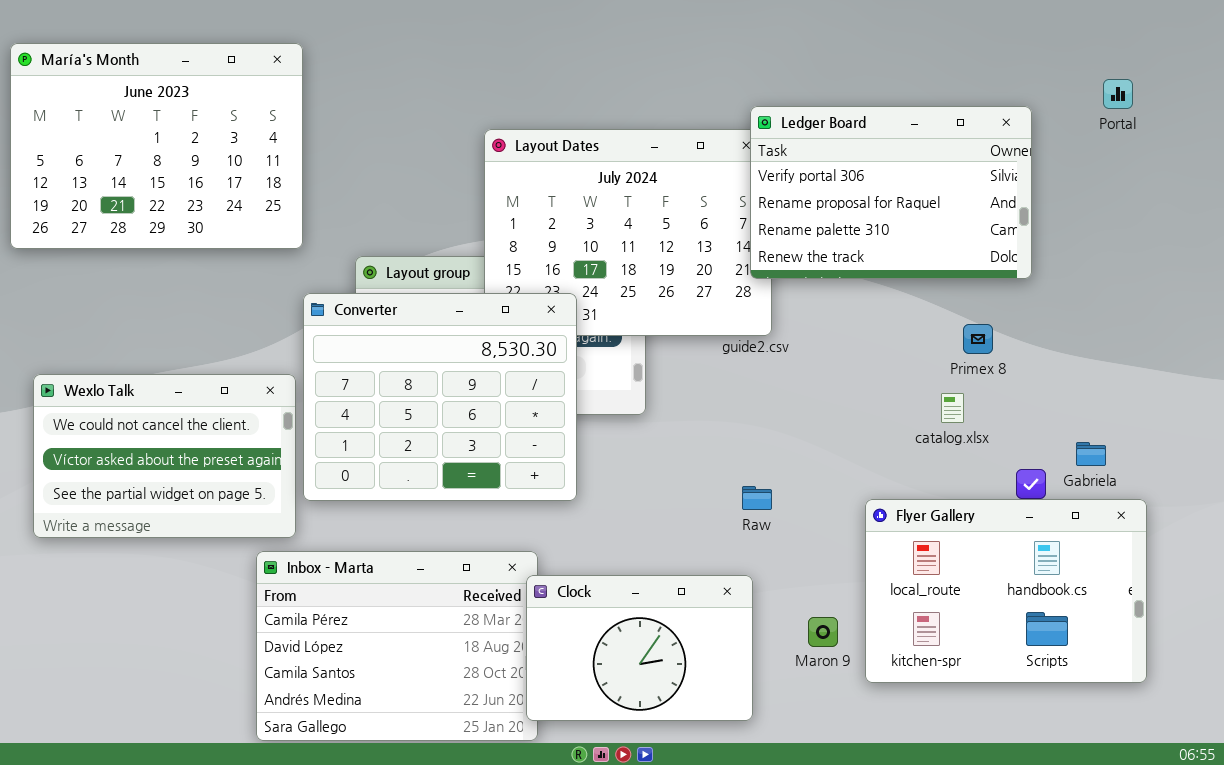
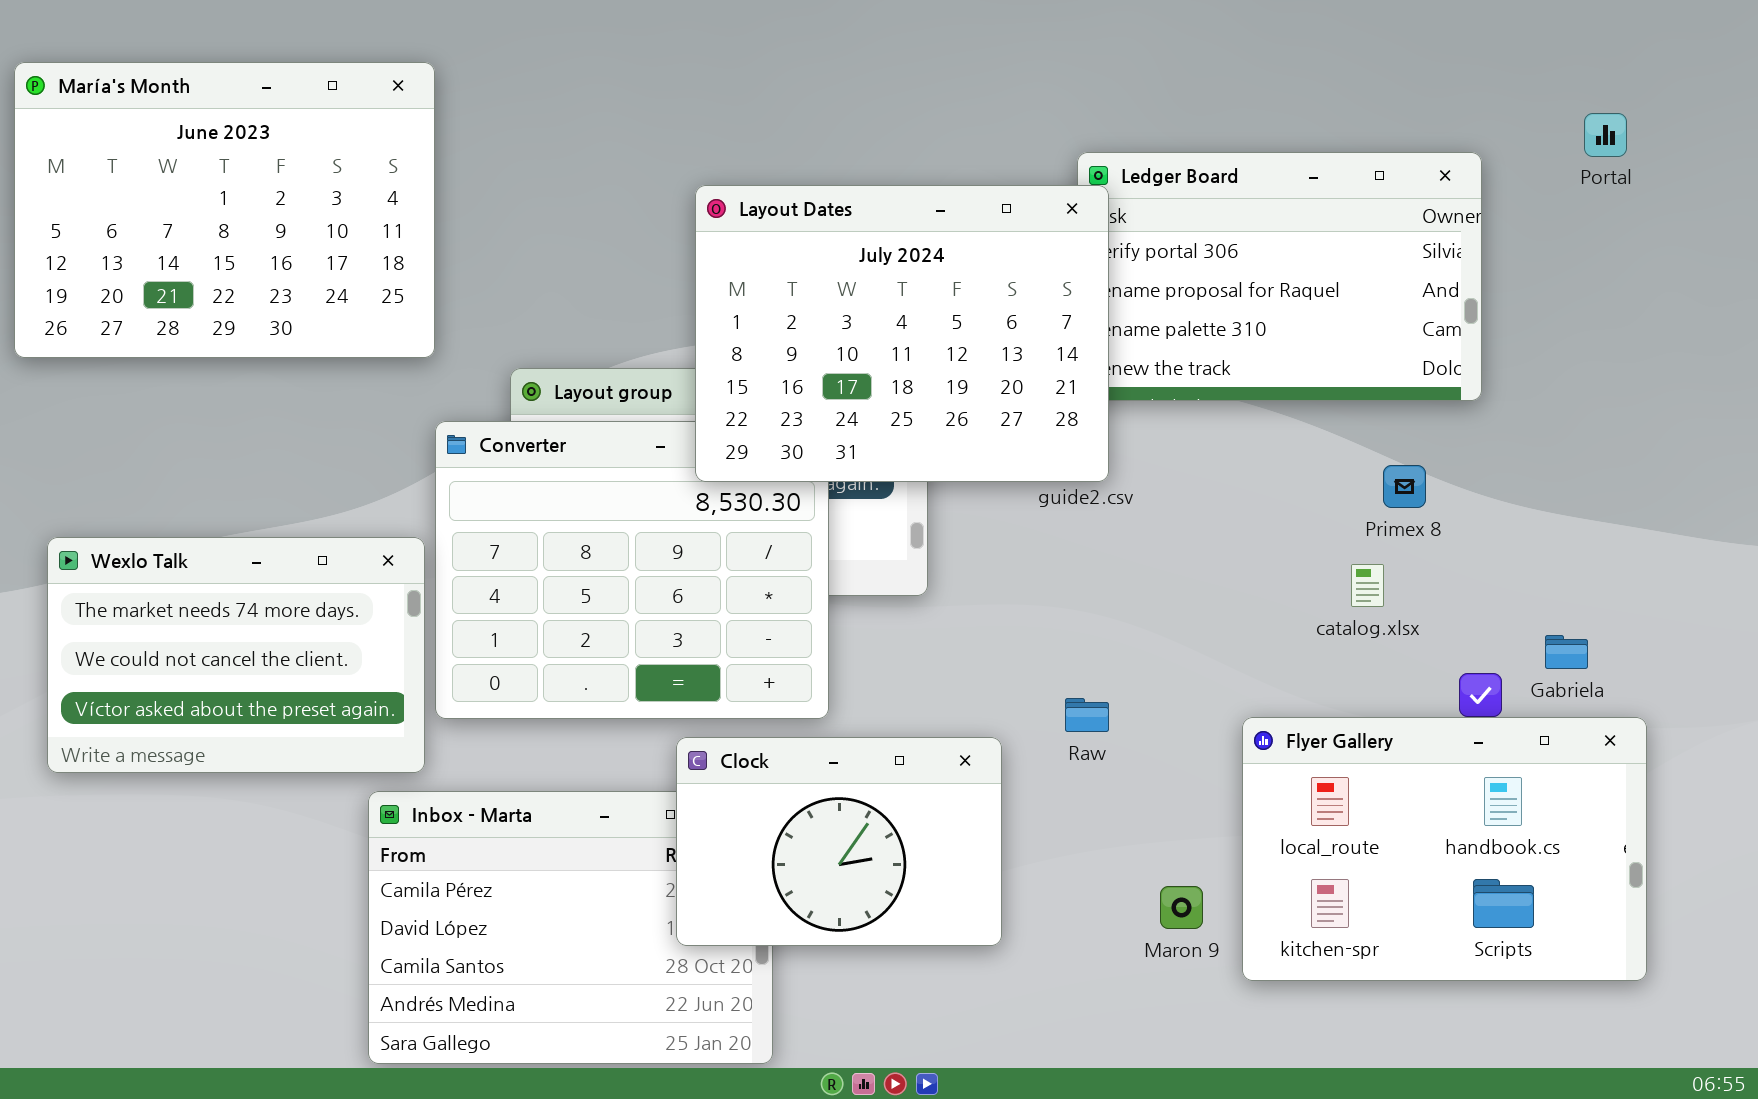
Layout Dates: [484,129,772,336] -> [695,185,1109,482], raised
Wexlo Talk: [33,374,296,538] -> [47,537,425,773], scrolled up 1 row
Clock: [526,575,753,721] -> [676,737,1002,946], moved

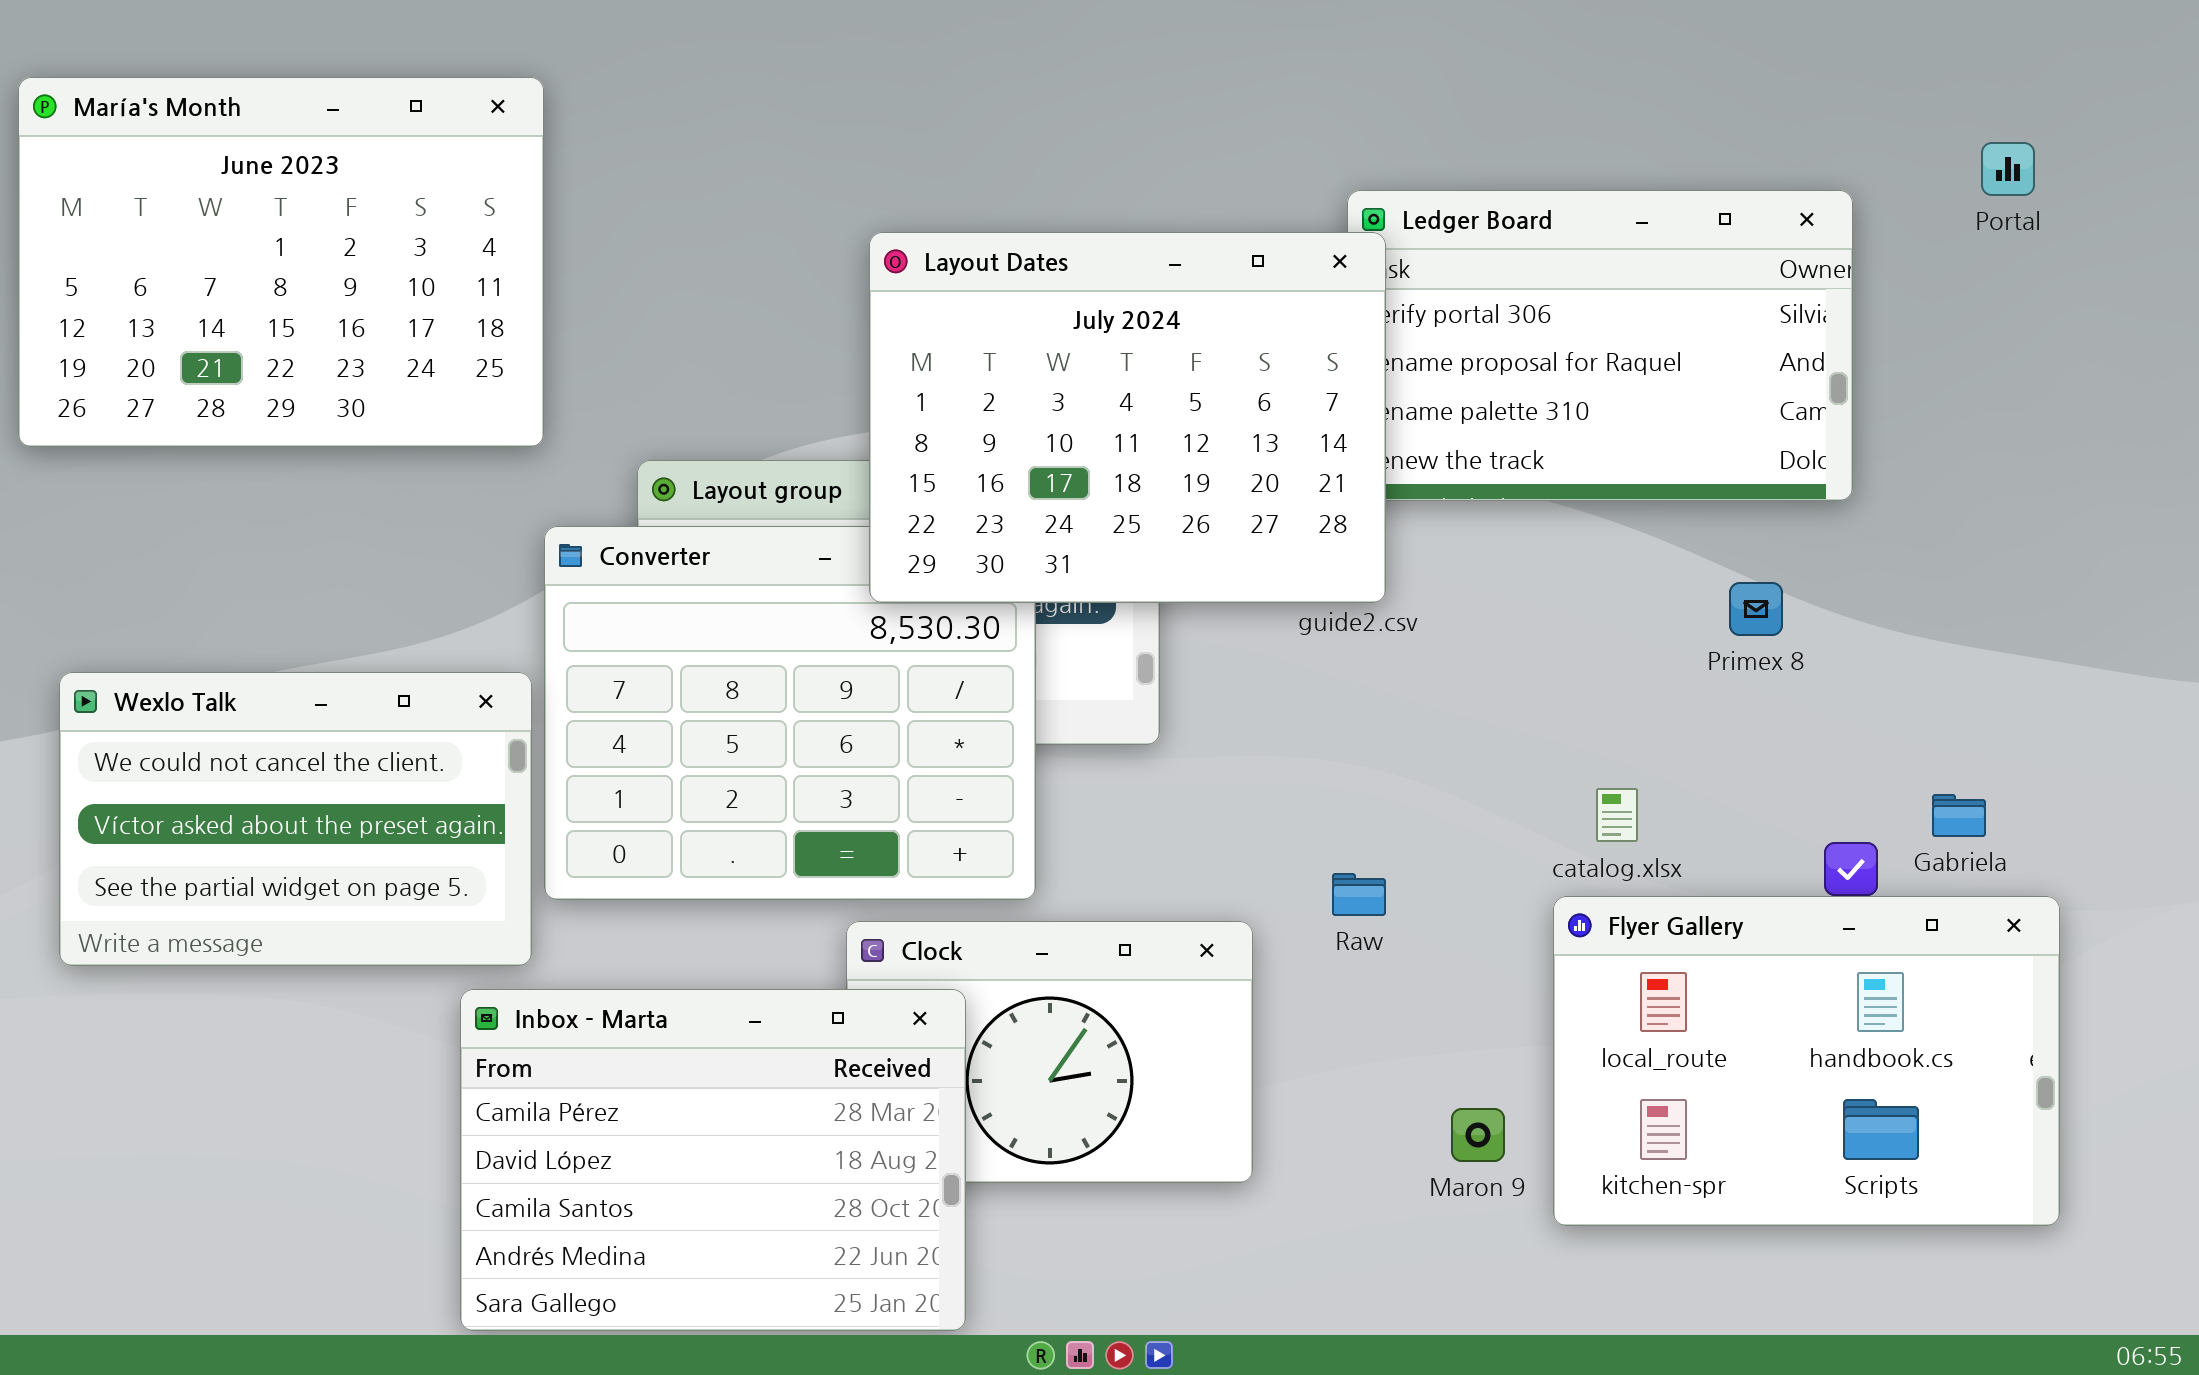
Wexlo Talk: [47,537,425,773] -> [59,672,532,966], scrolled down 1 row
catalog.xlsx: [1351,564,1384,607] -> [1596,788,1638,842], moved
Inbox - Marta: [368,791,773,1064] -> [460,989,966,1331], raised

